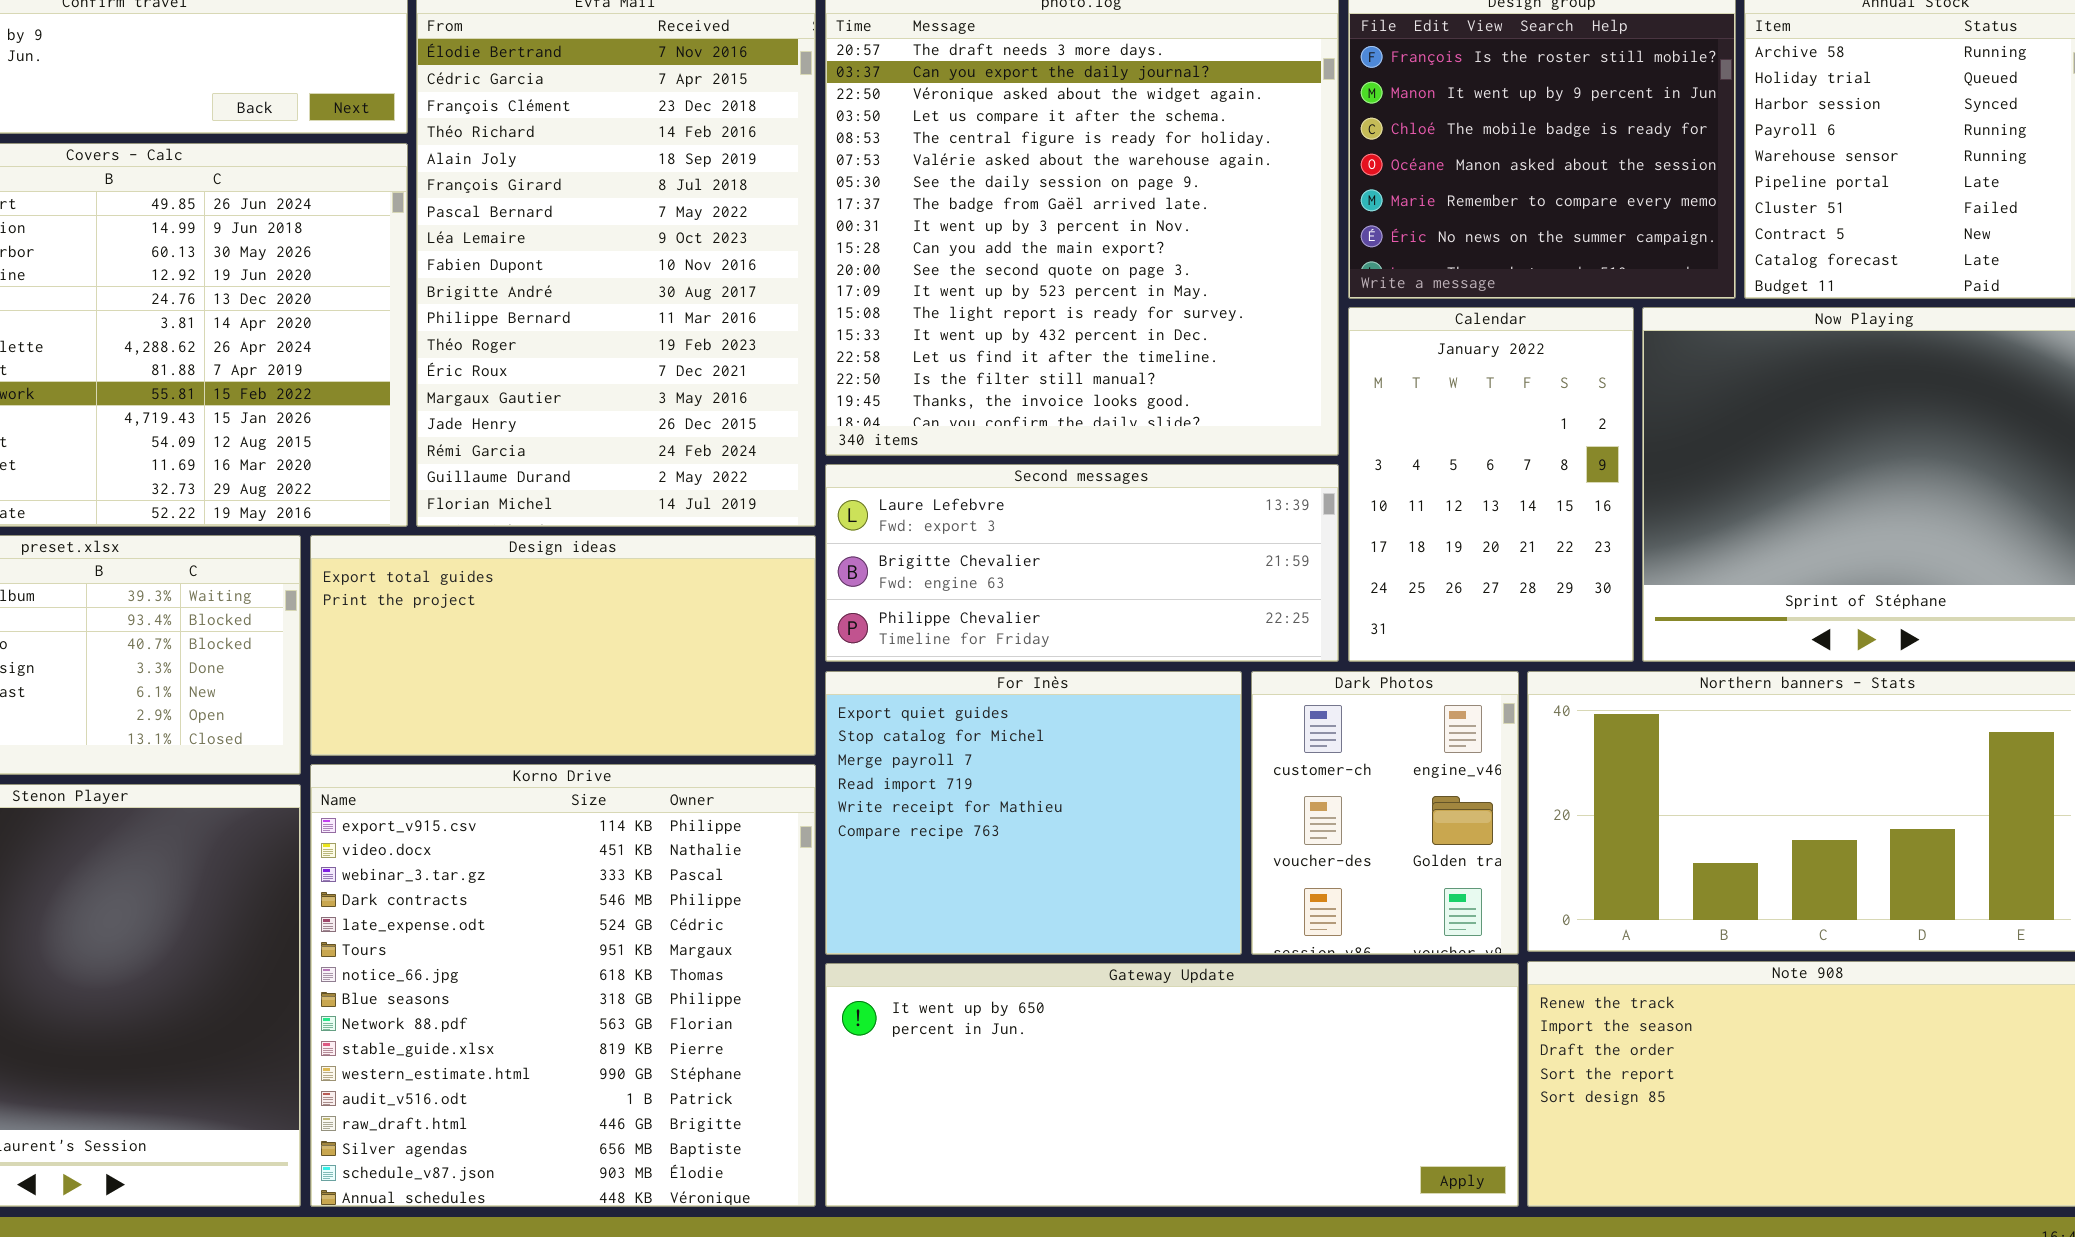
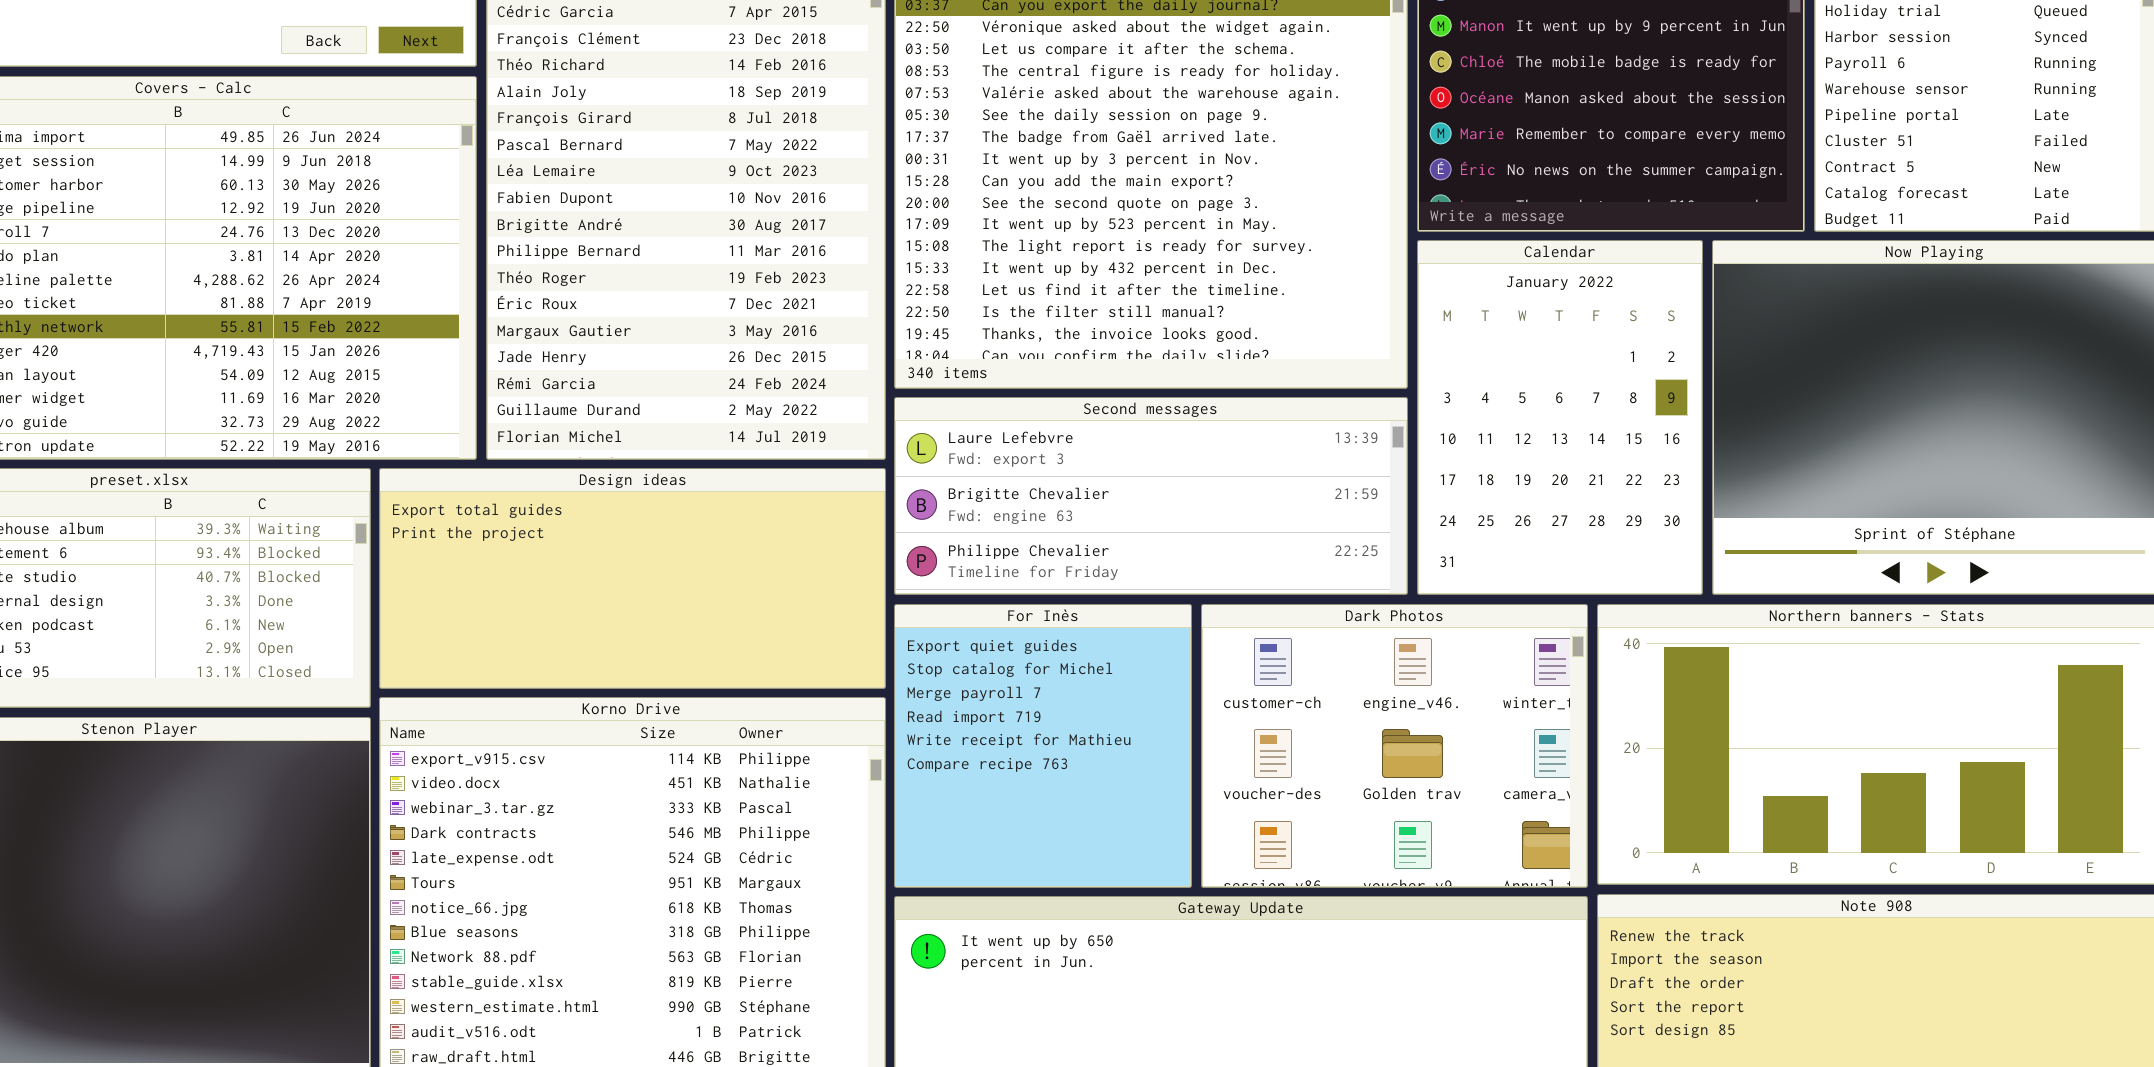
For Inès: [825,671,1242,955] -> [894,604,1192,888], resized
Dark Photos: [1251,671,1519,955] -> [1201,604,1588,888], resized

